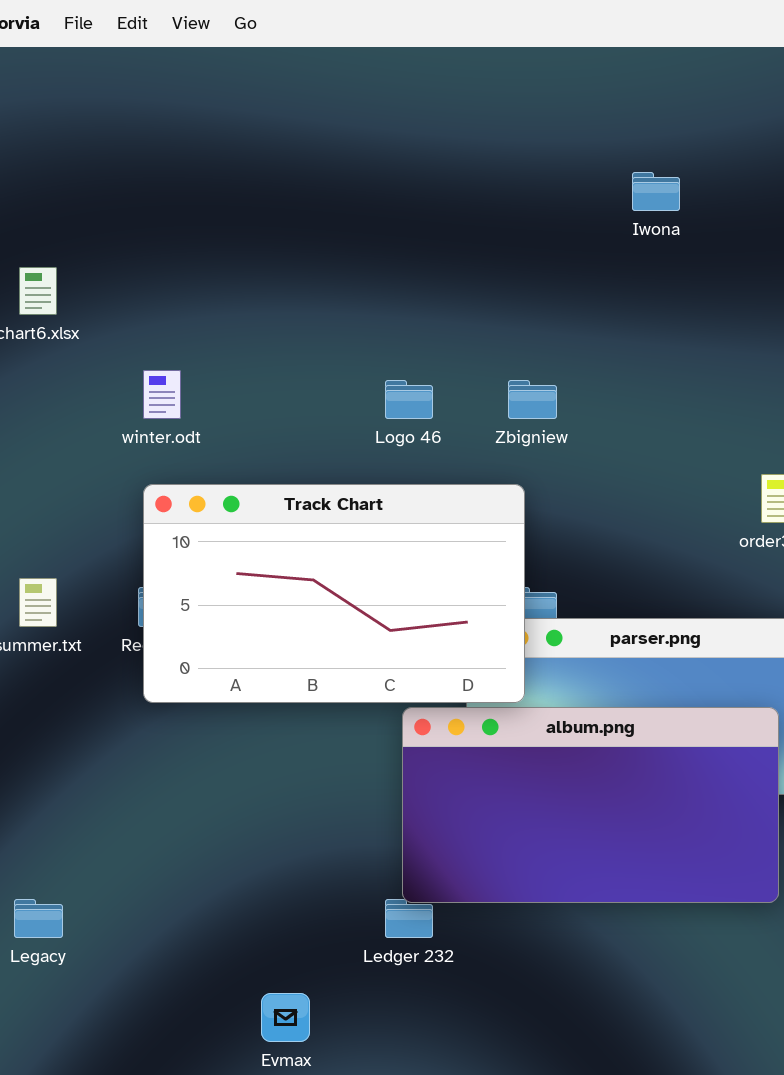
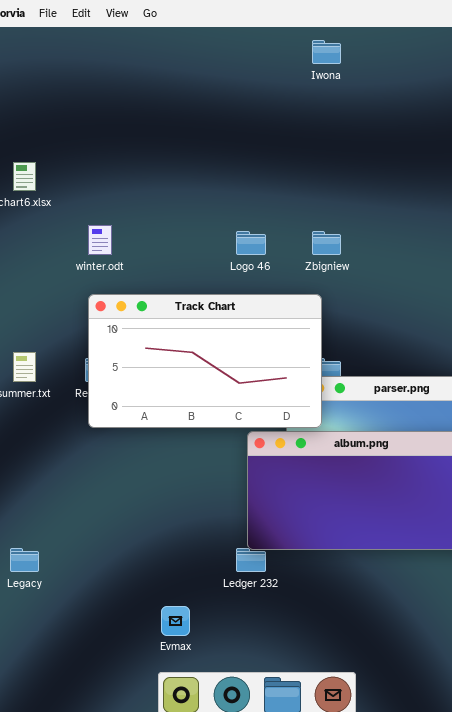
Iwona: [632,172,680,211] -> [312,40,341,64], moved

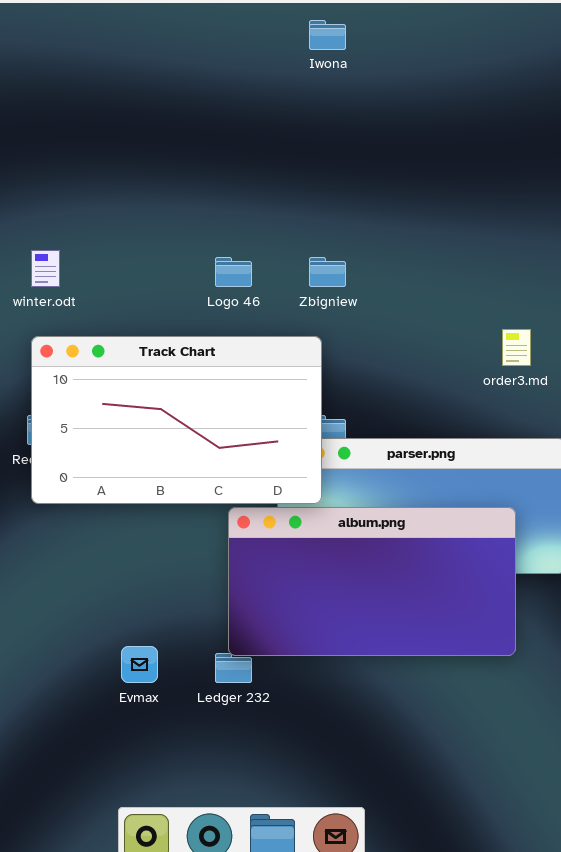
Evmax: [161,606,190,636] -> [121,646,158,683], moved

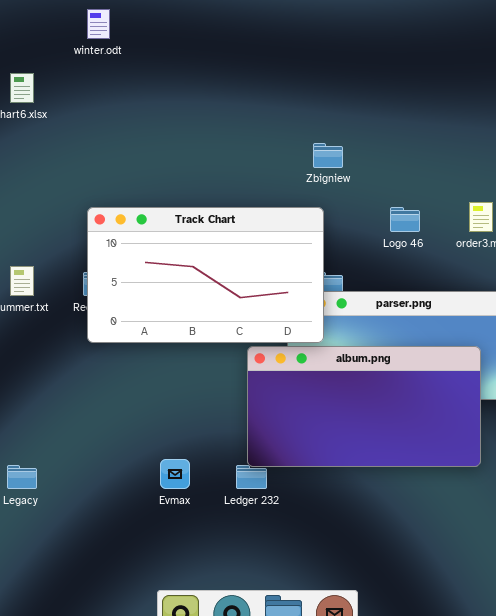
winter.odt: [31,250,60,287] -> [87,9,110,39], moved
Logo 46: [215,257,252,287] -> [390,207,420,232], moved

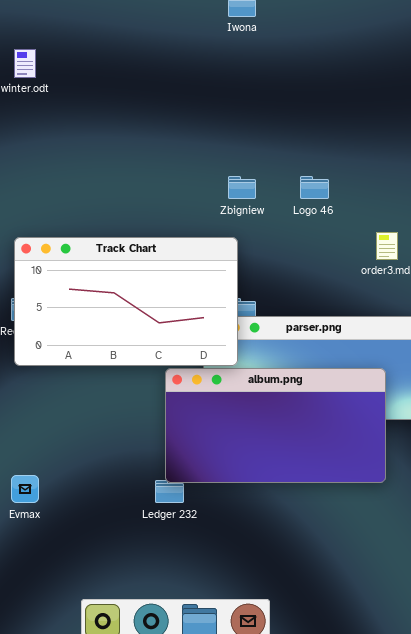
Logo 46: [390,207,420,232] -> [300,176,329,199], moved
Evmax: [160,459,190,489] -> [11,475,39,503], moved

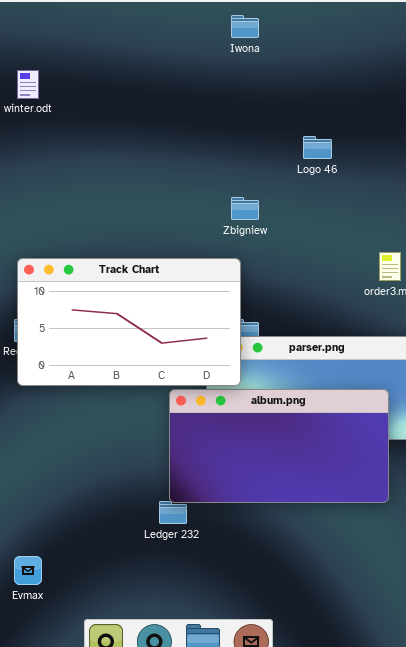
Logo 46: [300,176,329,199] -> [303,136,332,159], moved
Evmax: [11,475,39,503] -> [14,556,42,585], moved

